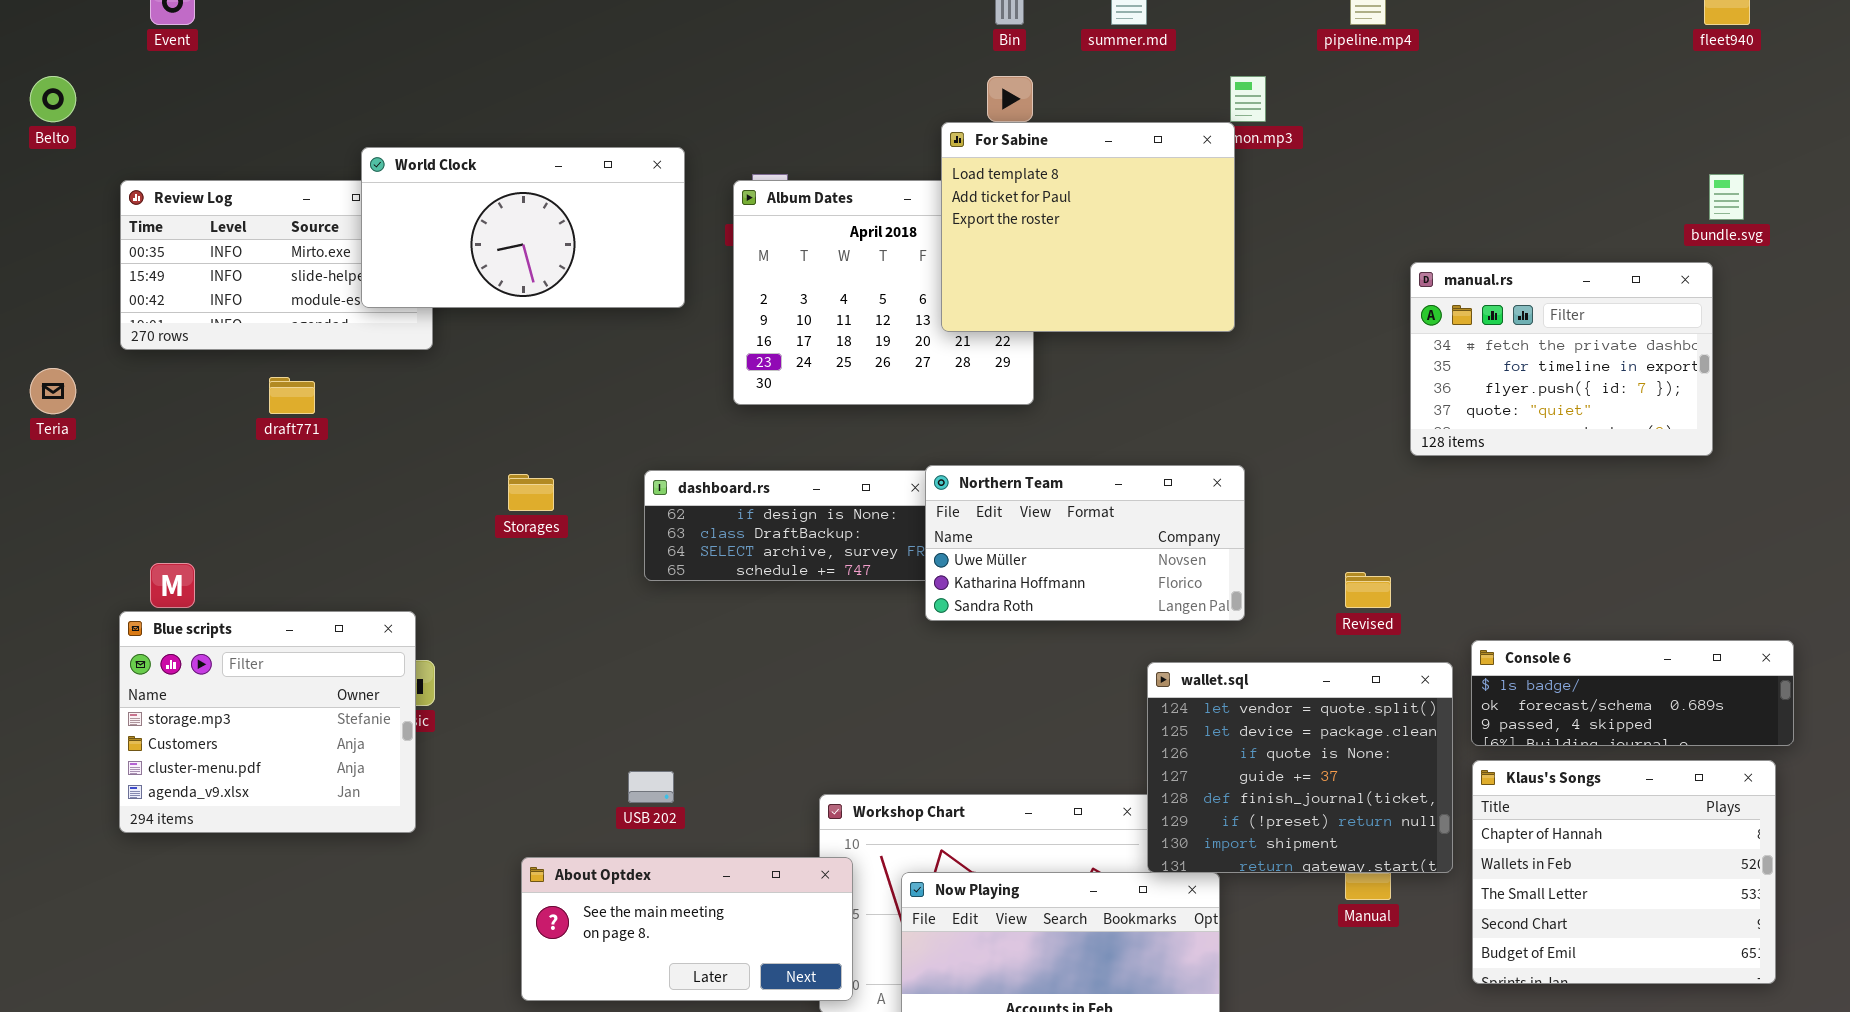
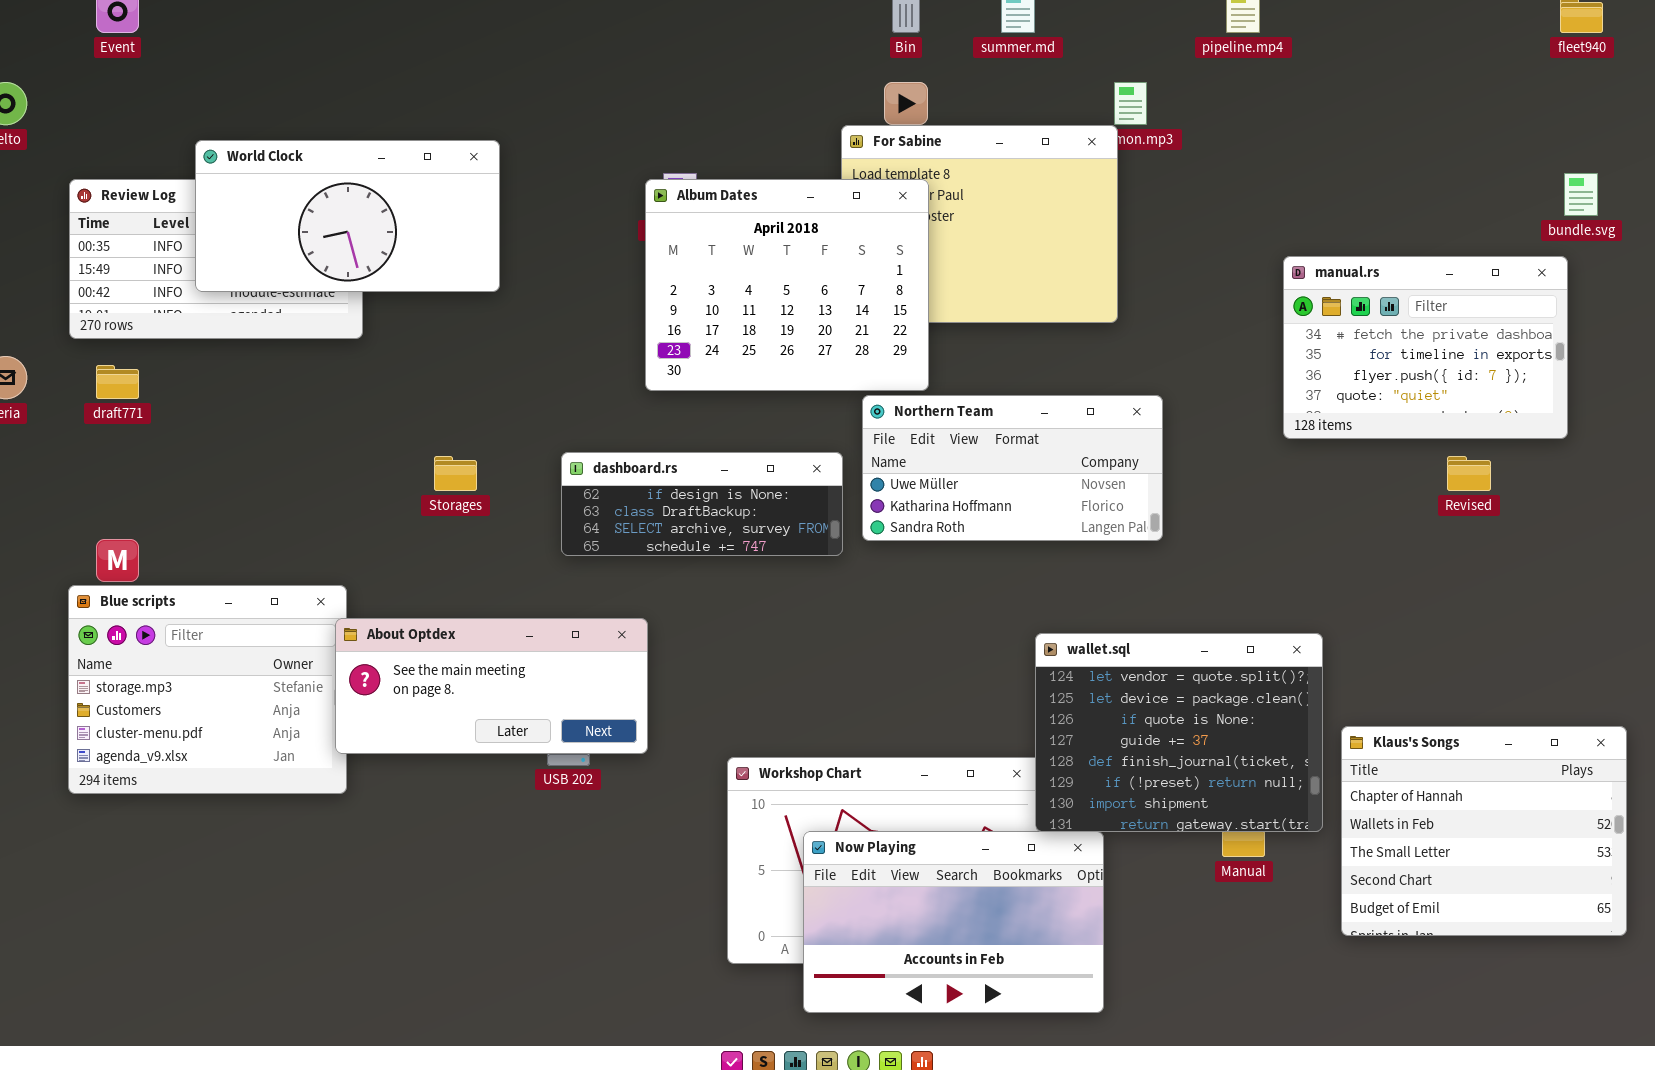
World Clock: [361,147,685,308] -> [195,140,500,292], moved
Album Dates: [733,180,1034,405] -> [645,179,929,391], raised
draft771: [269,377,315,414] -> [96,365,139,399], moved
Northern Team: [925,465,1245,621] -> [862,395,1163,541], moved
Revised: [1345,572,1391,608] -> [1447,456,1491,491], moved
Console 6: [1471,640,1794,746] -> none, closed
About Optdex: [521,857,853,1001] -> [335,618,648,754], moved

